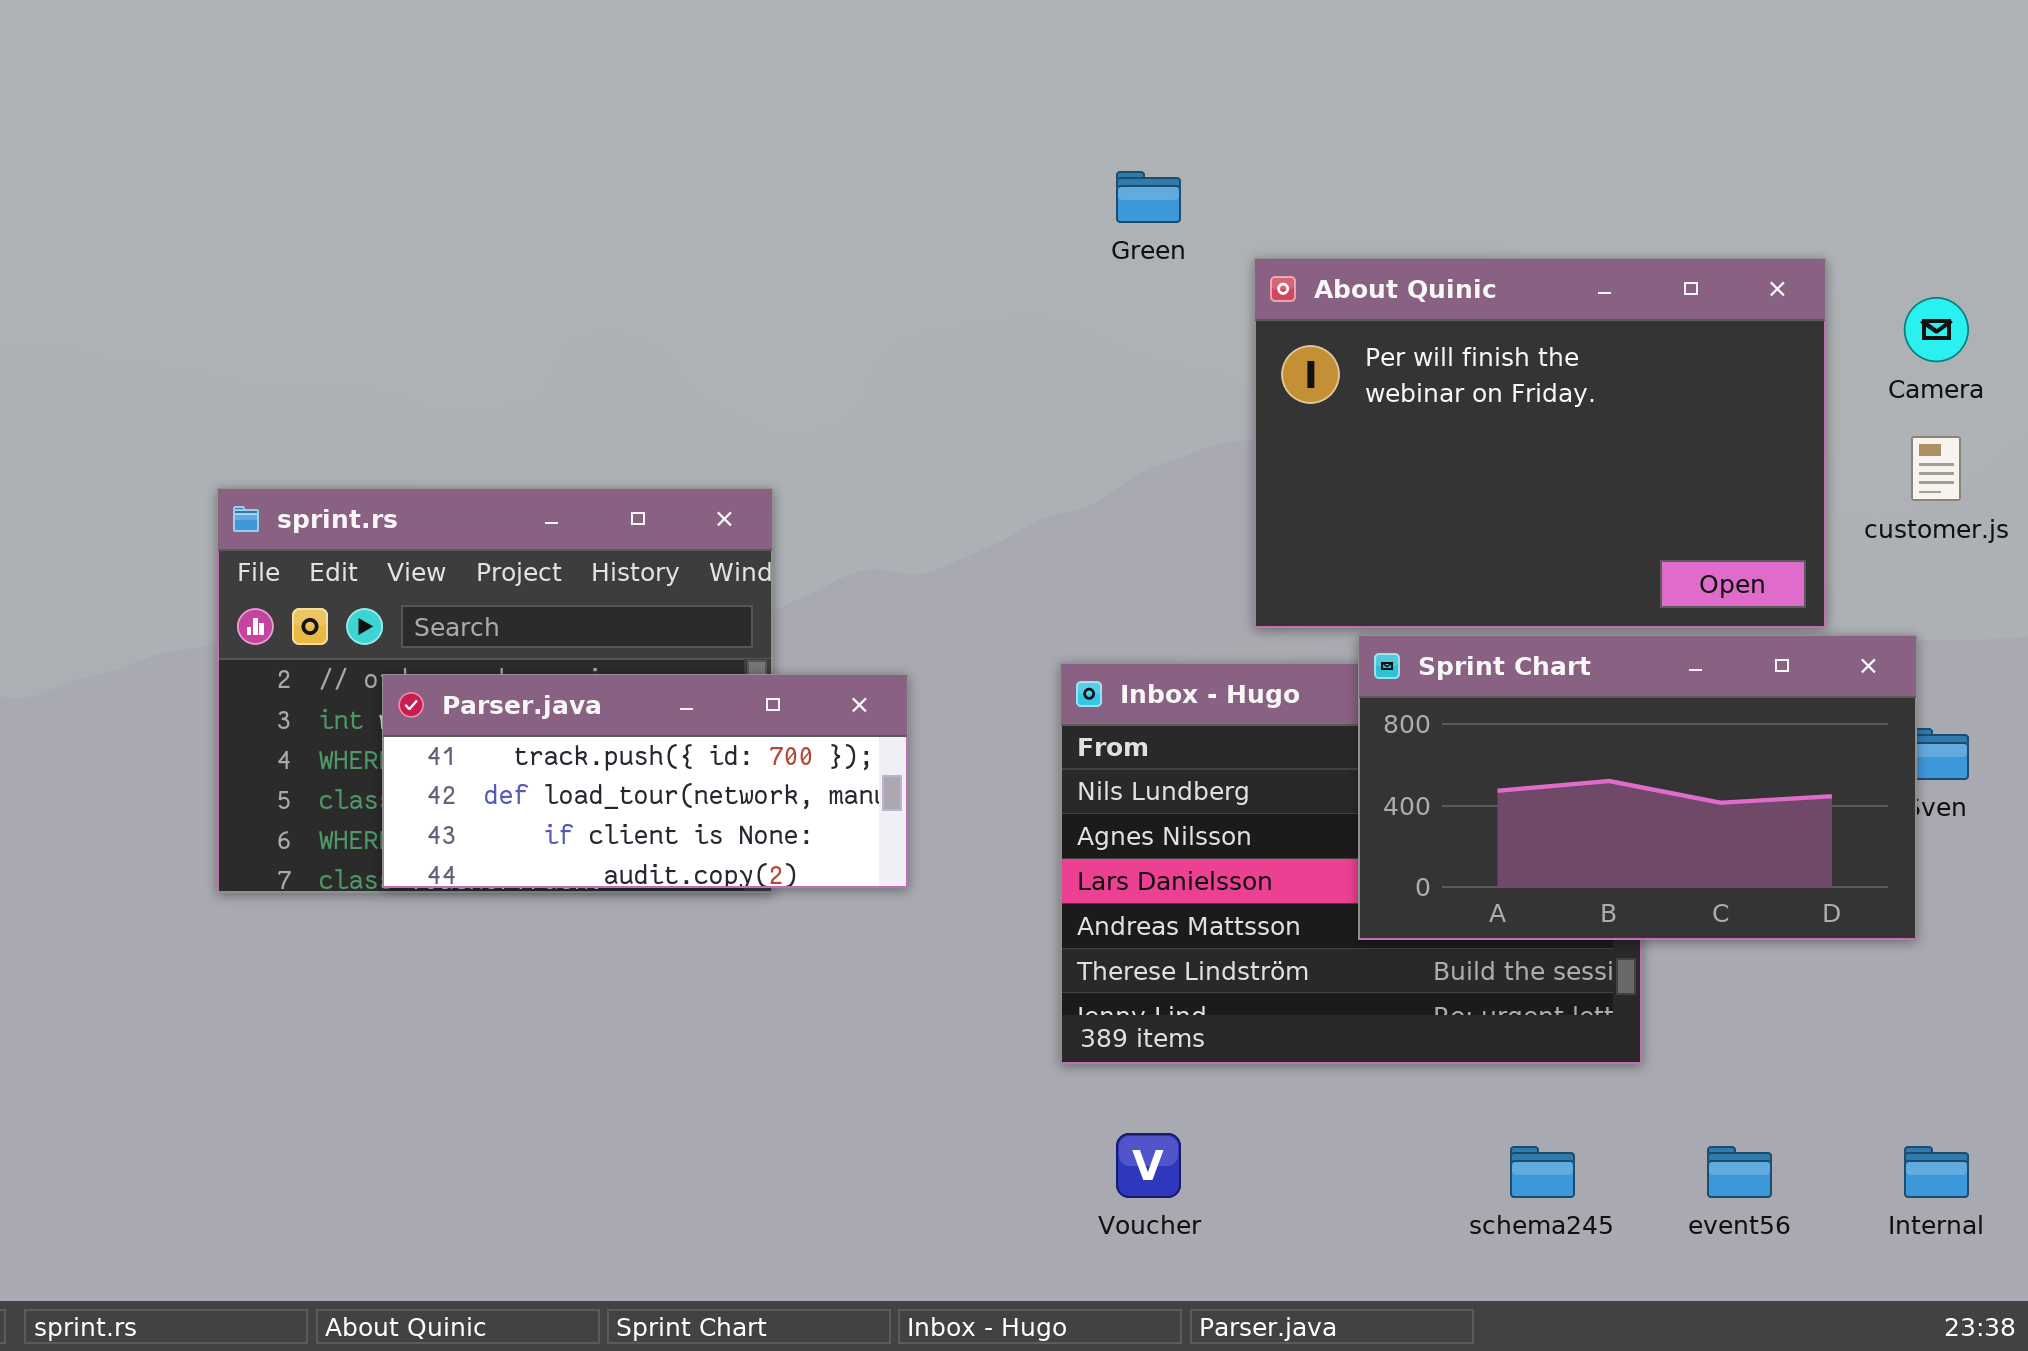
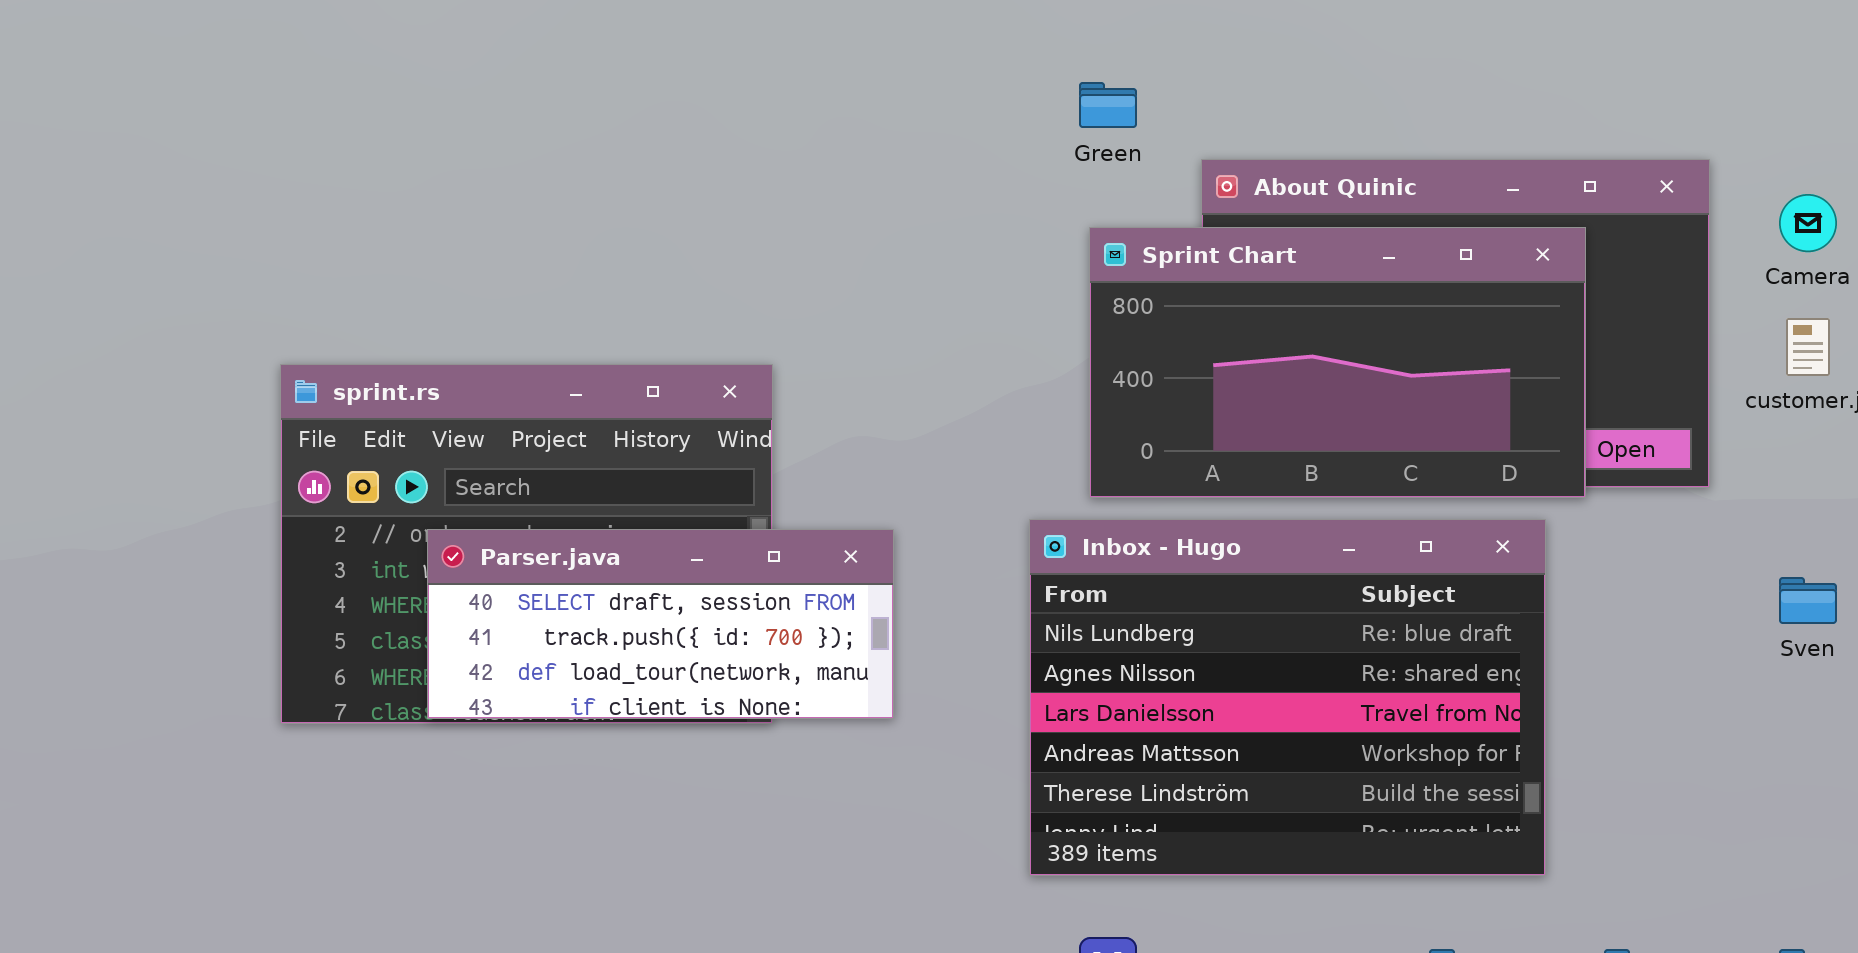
Sprint Chart: [1358,635,1917,940] -> [1089,227,1586,498], moved
Parser.java: [382,674,908,888] -> [427,529,894,719], scrolled up 1 row

